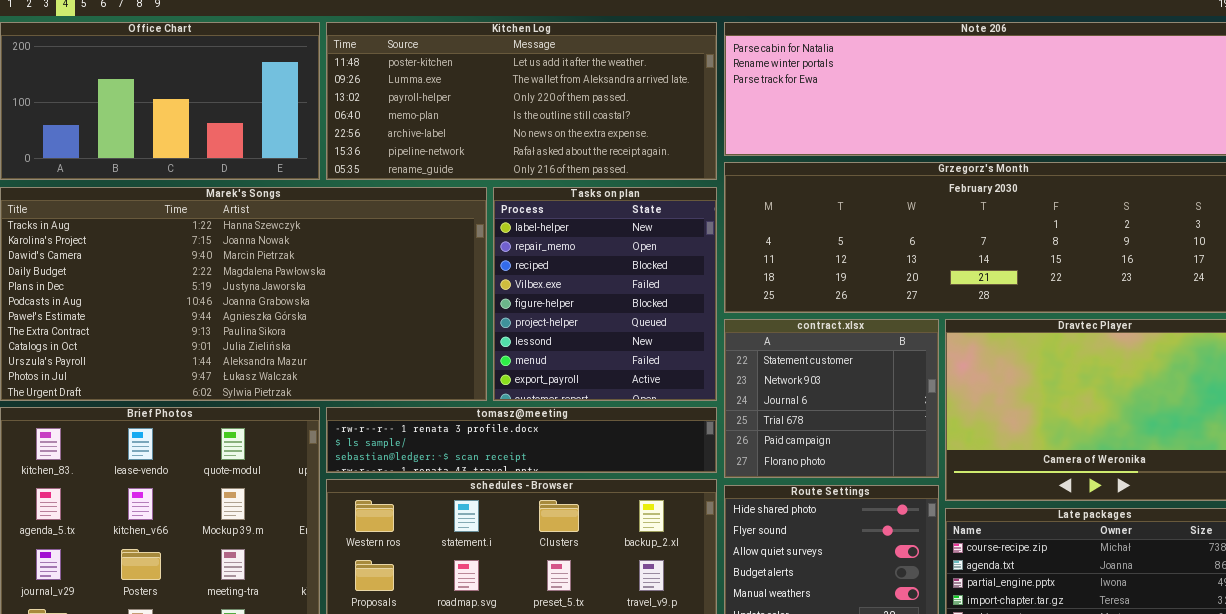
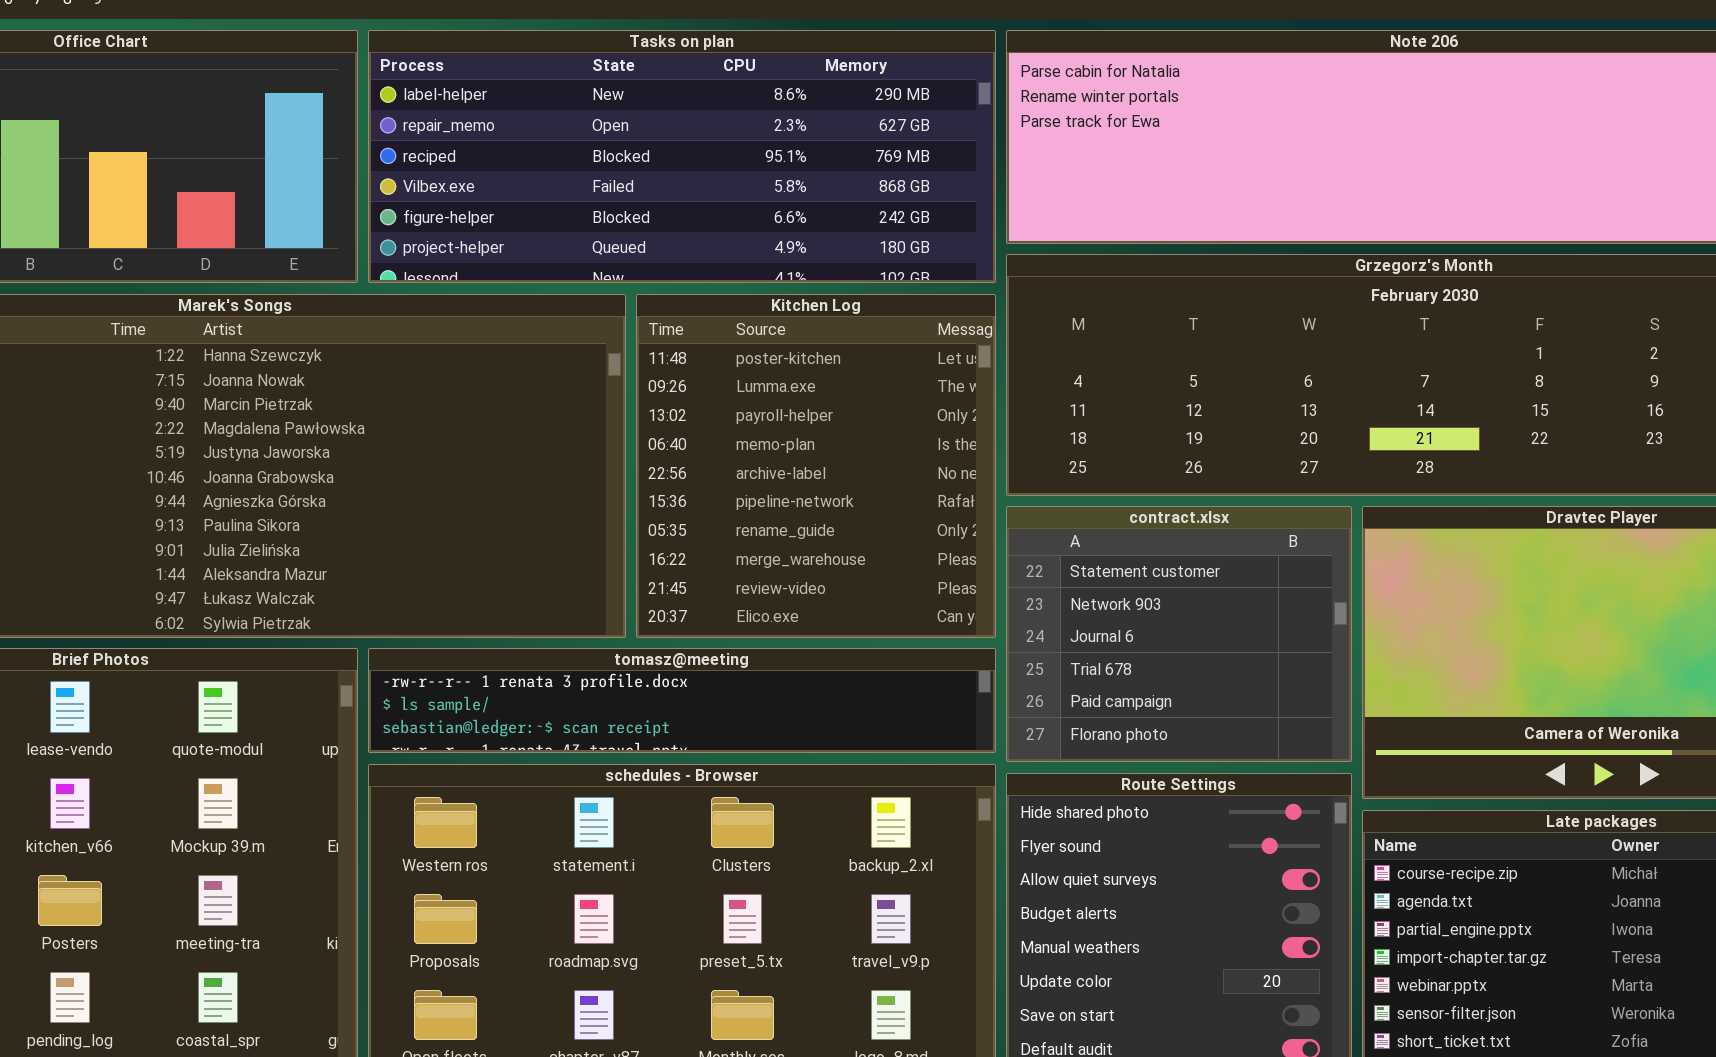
Kitchen Log: [326,22,717,180] -> [636,294,996,638], moved, resized
Tasks on plan: [493,187,717,401] -> [368,30,996,283], moved, resized

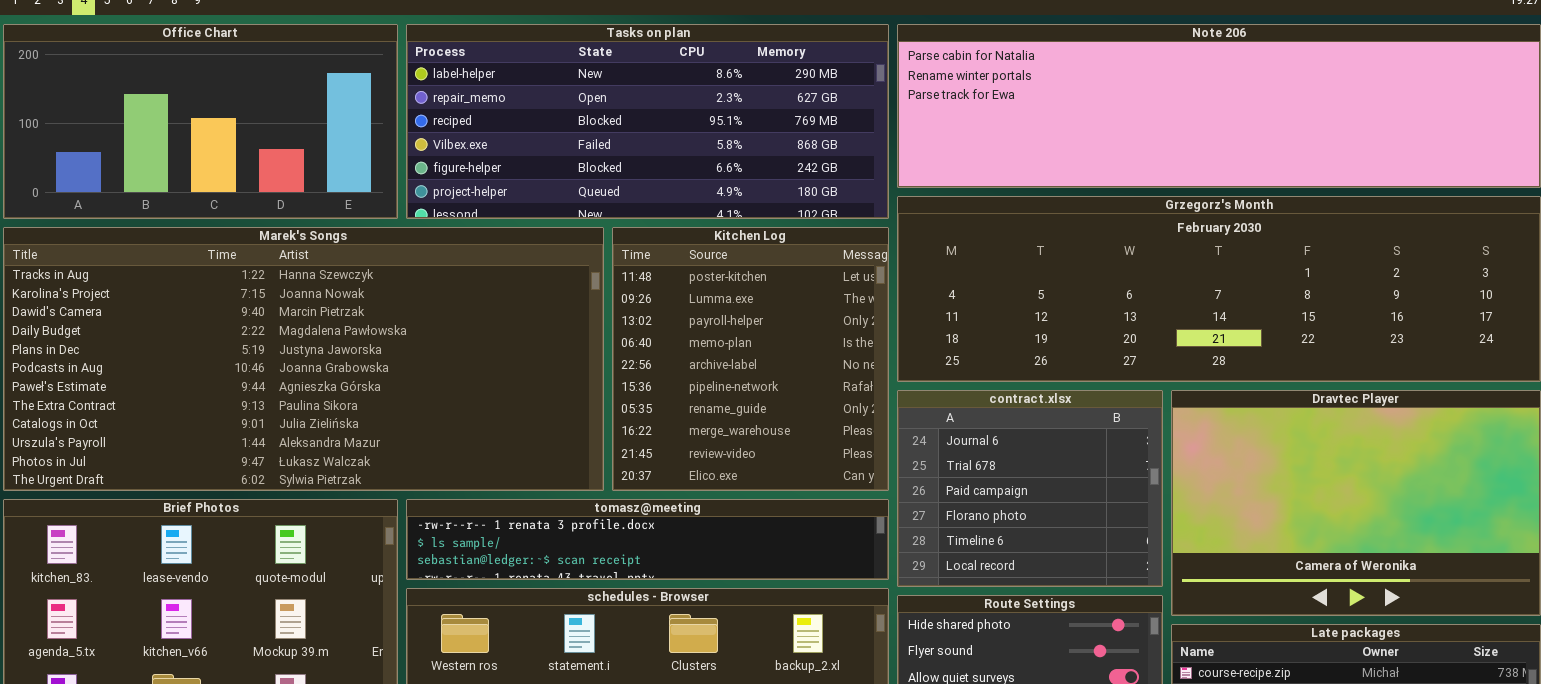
contract.xlsx: [1006,506,1352,762] -> [897,390,1163,587], scrolled down 2 rows

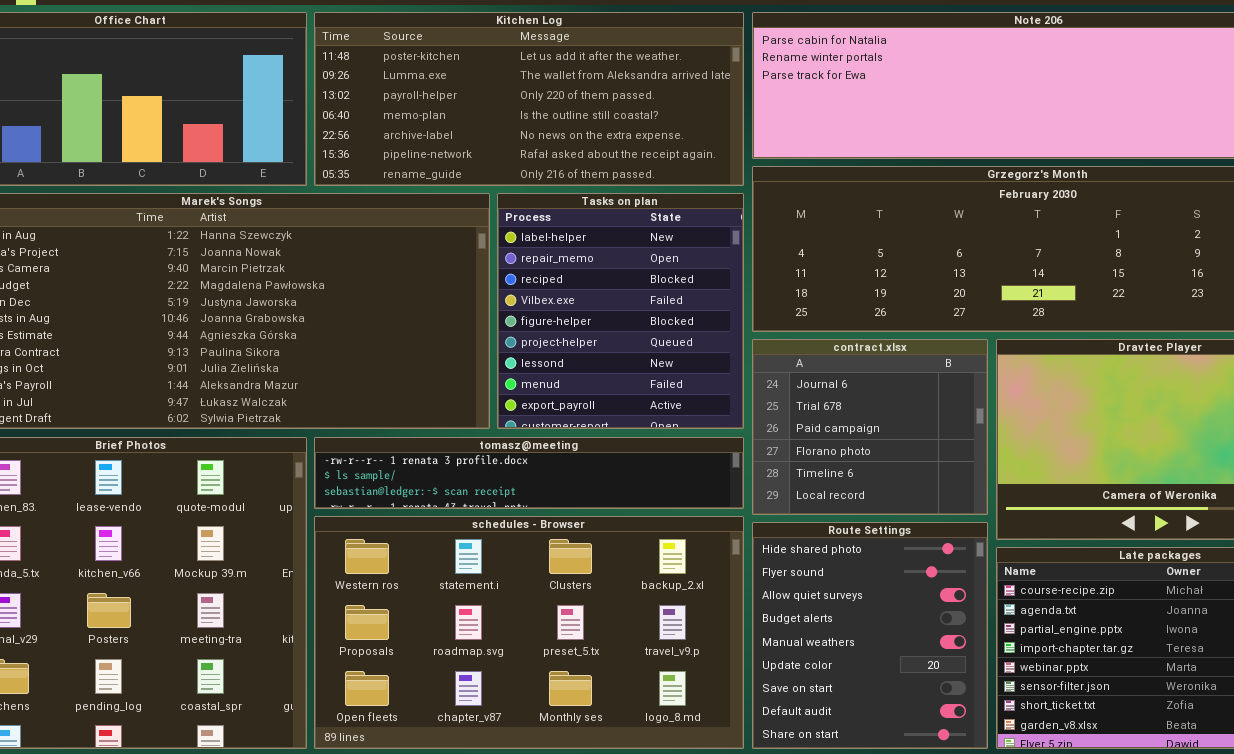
Tasks on plan: [406,24,889,219] -> [497,193,744,429], moved, resized
Kitchen Log: [612,227,889,491] -> [314,12,744,186], moved, resized

